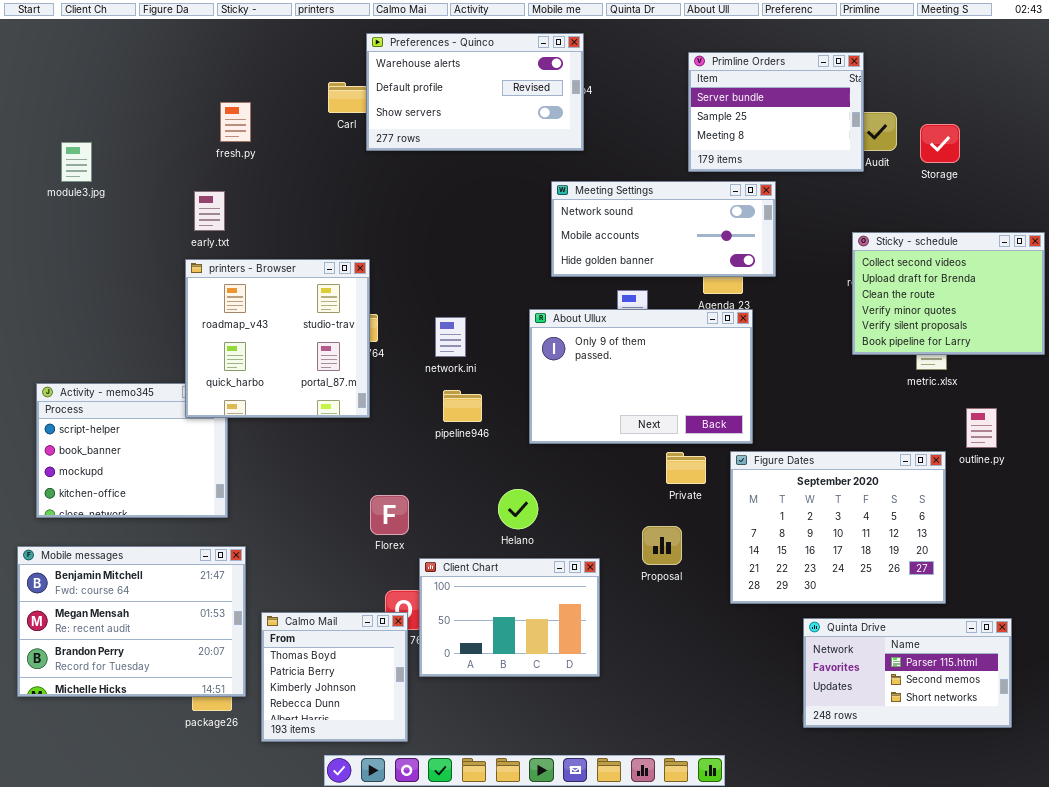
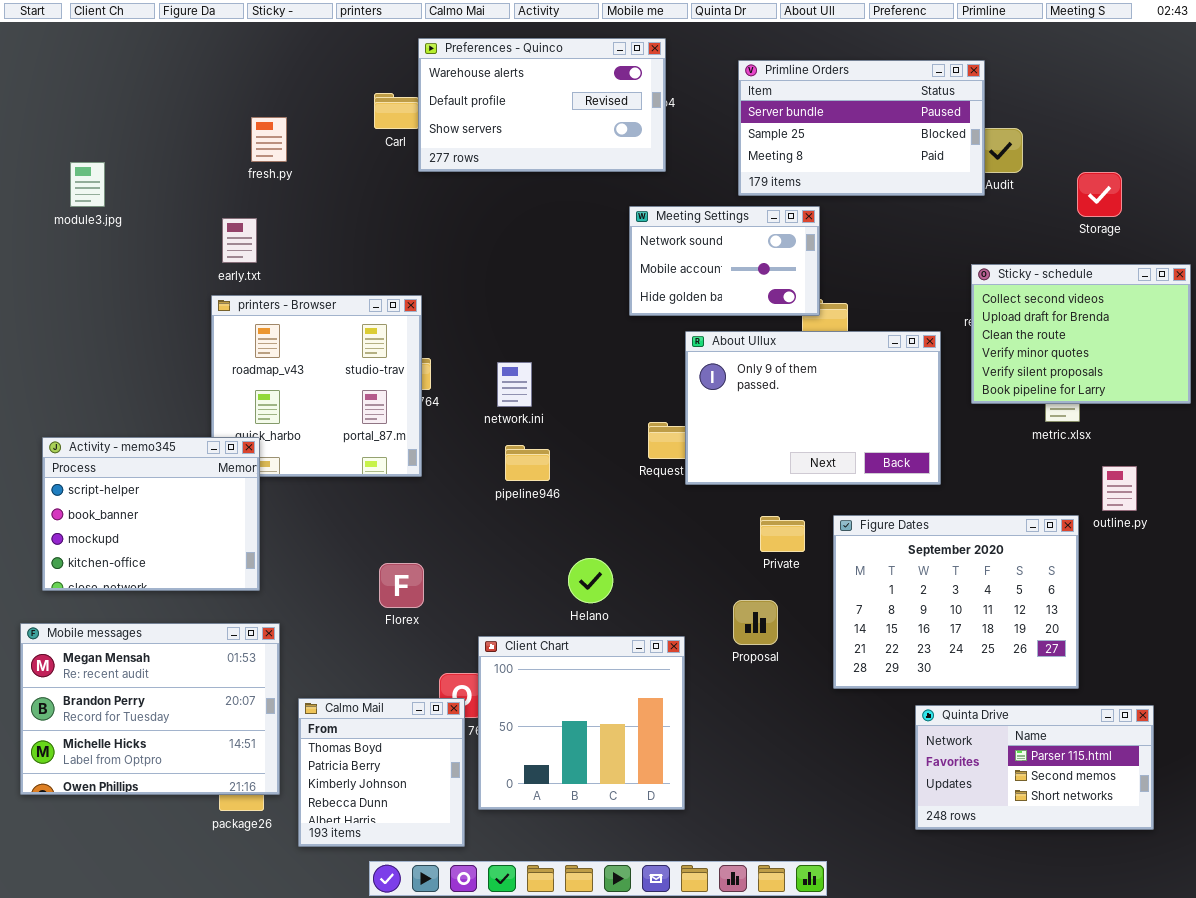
Primline Orders: [688,52,864,172] -> [738,60,985,196], resized
Storage: [920,124,960,163] -> [1077,172,1122,217], moved
Meeting Settings: [551,181,776,277] -> [629,206,820,316], resized
About Ullux: [529,309,753,444] -> [685,331,941,485], moved
Activity - memo345: [36,383,228,518] -> [42,437,260,591], raised
Florex: [370,495,409,535] -> [379,563,424,608], moved
Mobile messages: [17,546,246,697] -> [20,623,280,795], scrolled down 1 row
Client Chart: [419,558,600,677] -> [478,636,685,810], resized

